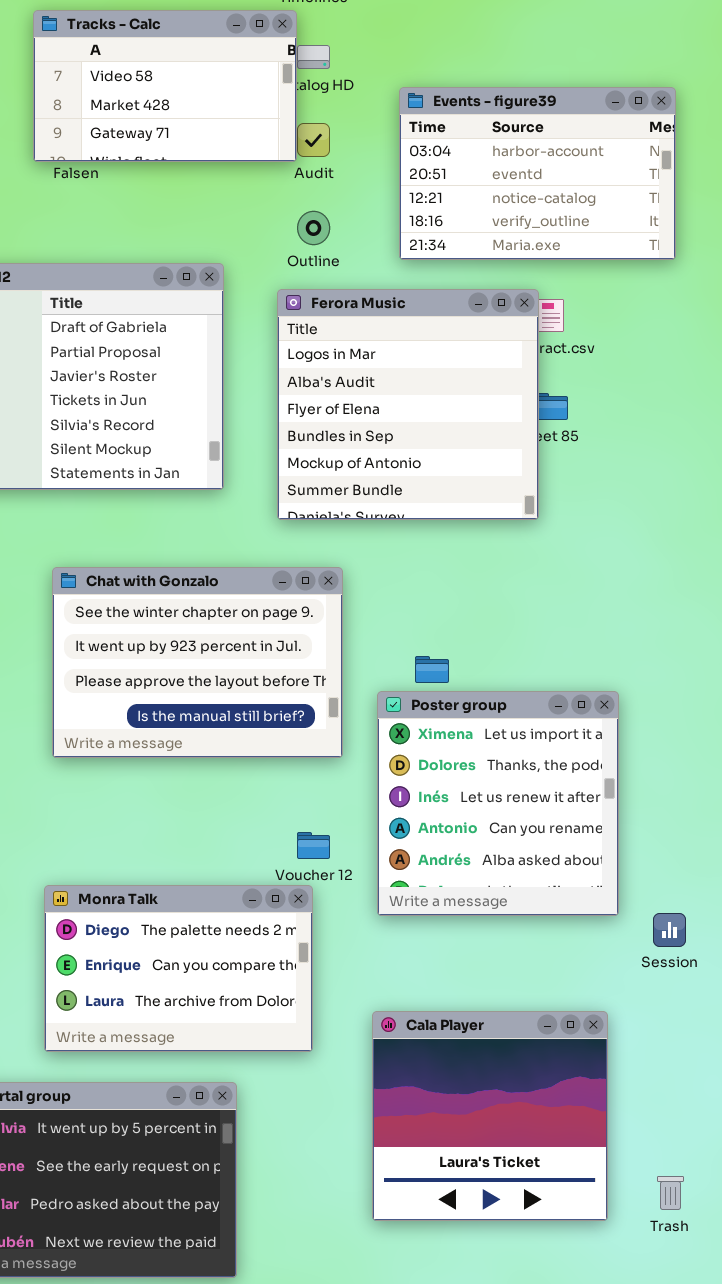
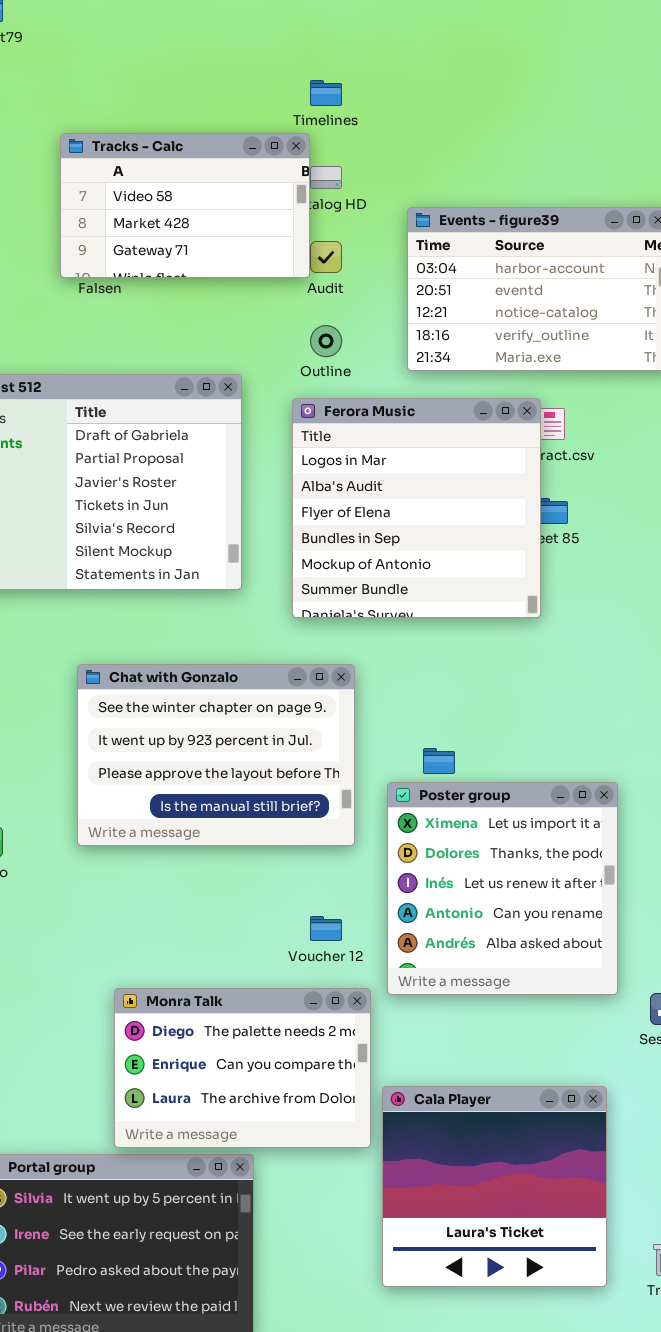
Monra Talk: [44,885,313,1052] -> [114,988,371,1148], moved

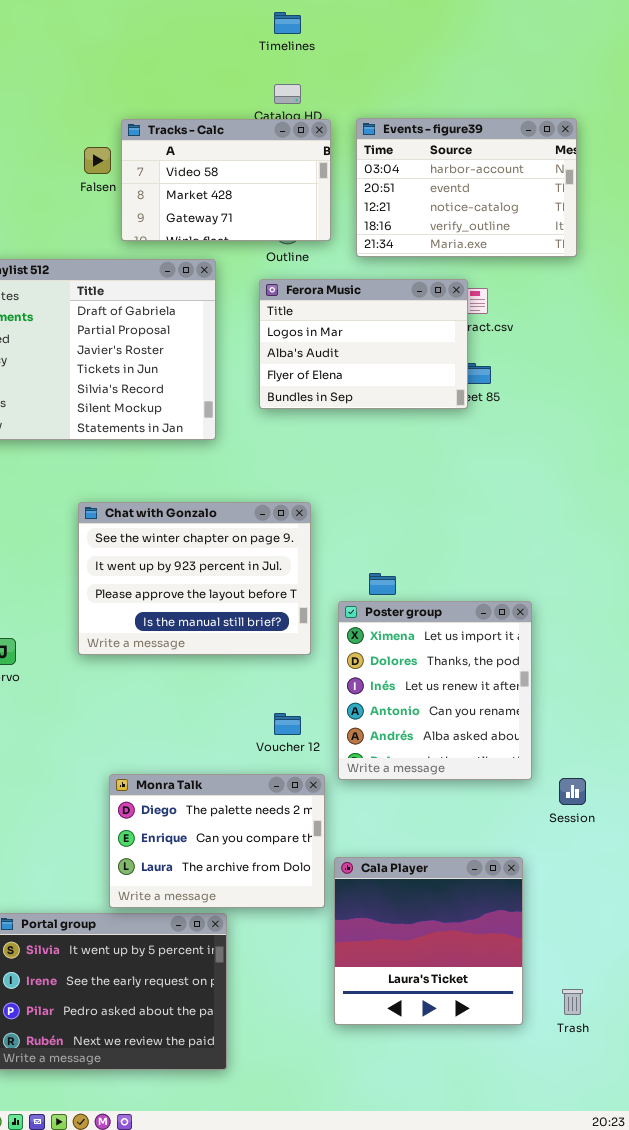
Tracks - Calc: [60,133,310,278] -> [121,119,331,241], moved
Ferora Music: [292,398,541,618] -> [259,279,468,409], resized

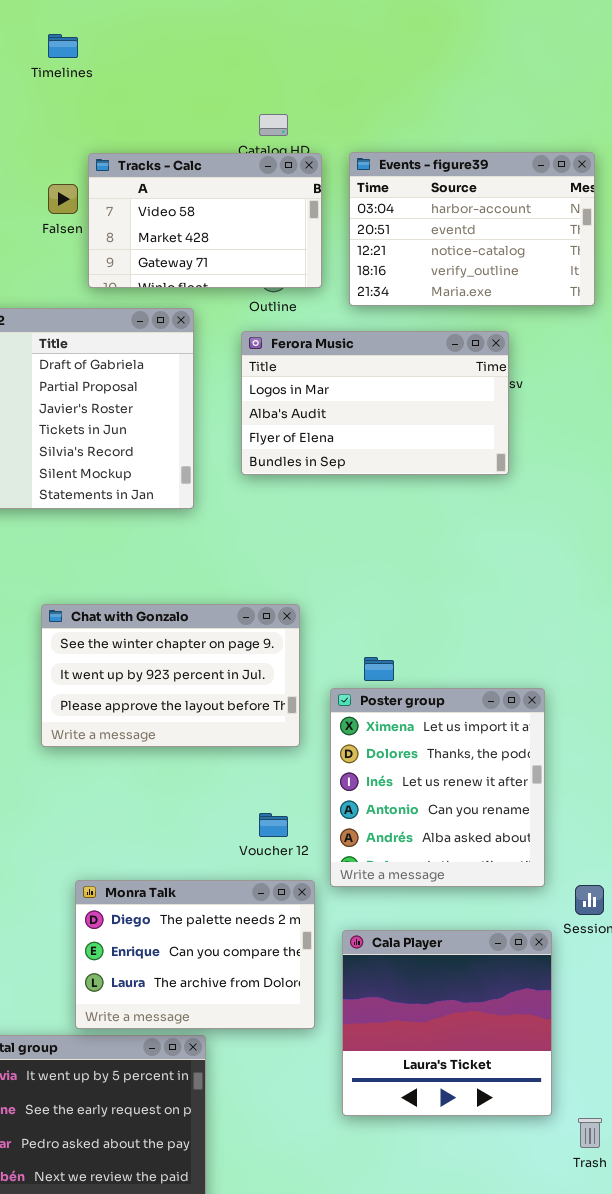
Timelines: [274,12,301,34] -> [48,34,78,58], moved
Ferora Music: [259,279,468,409] -> [241,331,509,475], resized
Chat with Gonzalo: [78,502,311,655] -> [41,604,300,747], resized
Cala Player: [334,857,523,1025] -> [342,930,552,1116], moved

